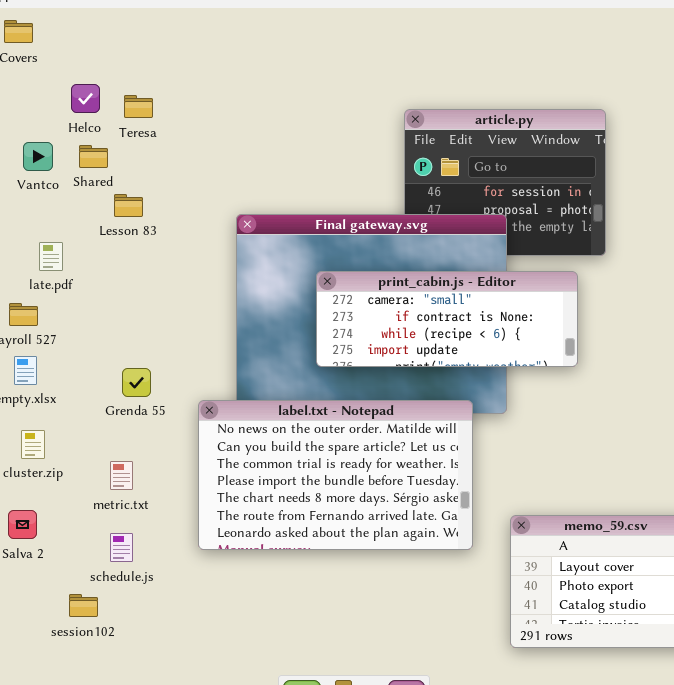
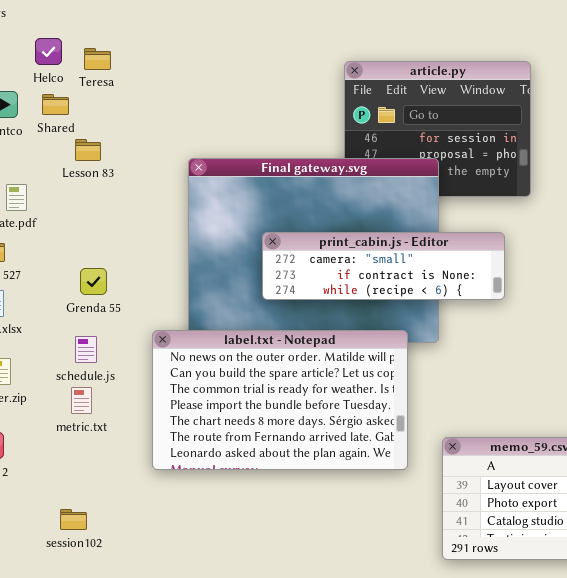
print_cabin.js - Editor: [316,271,578,367] -> [262,232,505,300], resized
Grenda 55: [122,368,151,397] -> [80,268,107,295], moved
schedule.js: [110,533,133,562] -> [75,336,97,363], moved
session102: [69,594,98,617] -> [60,509,87,530], moved

